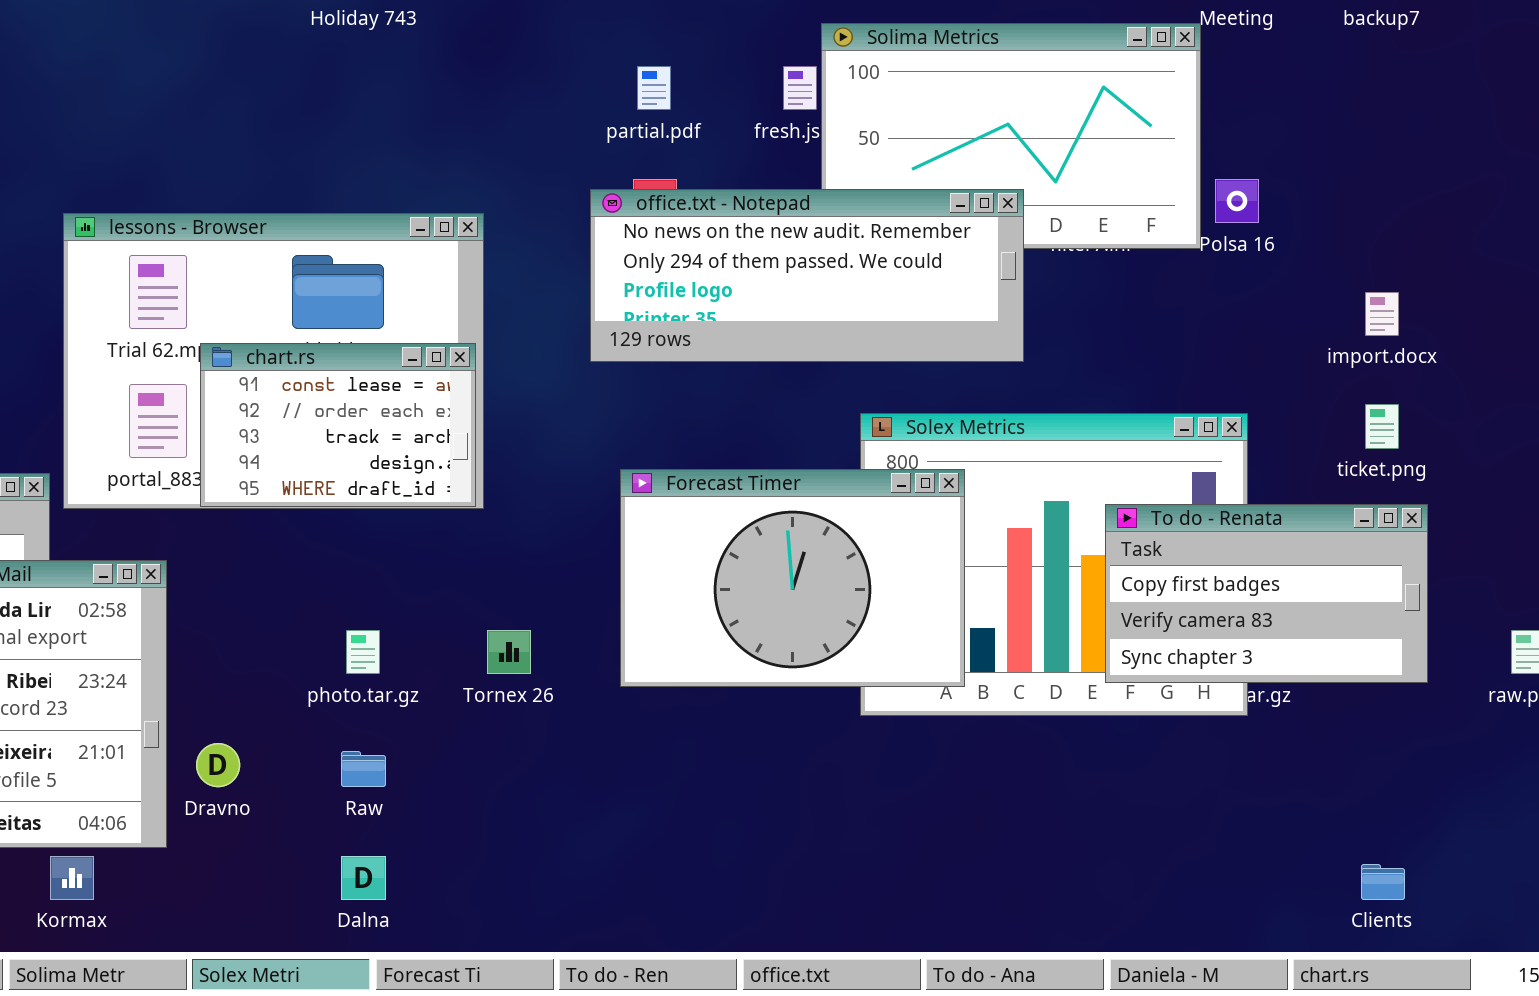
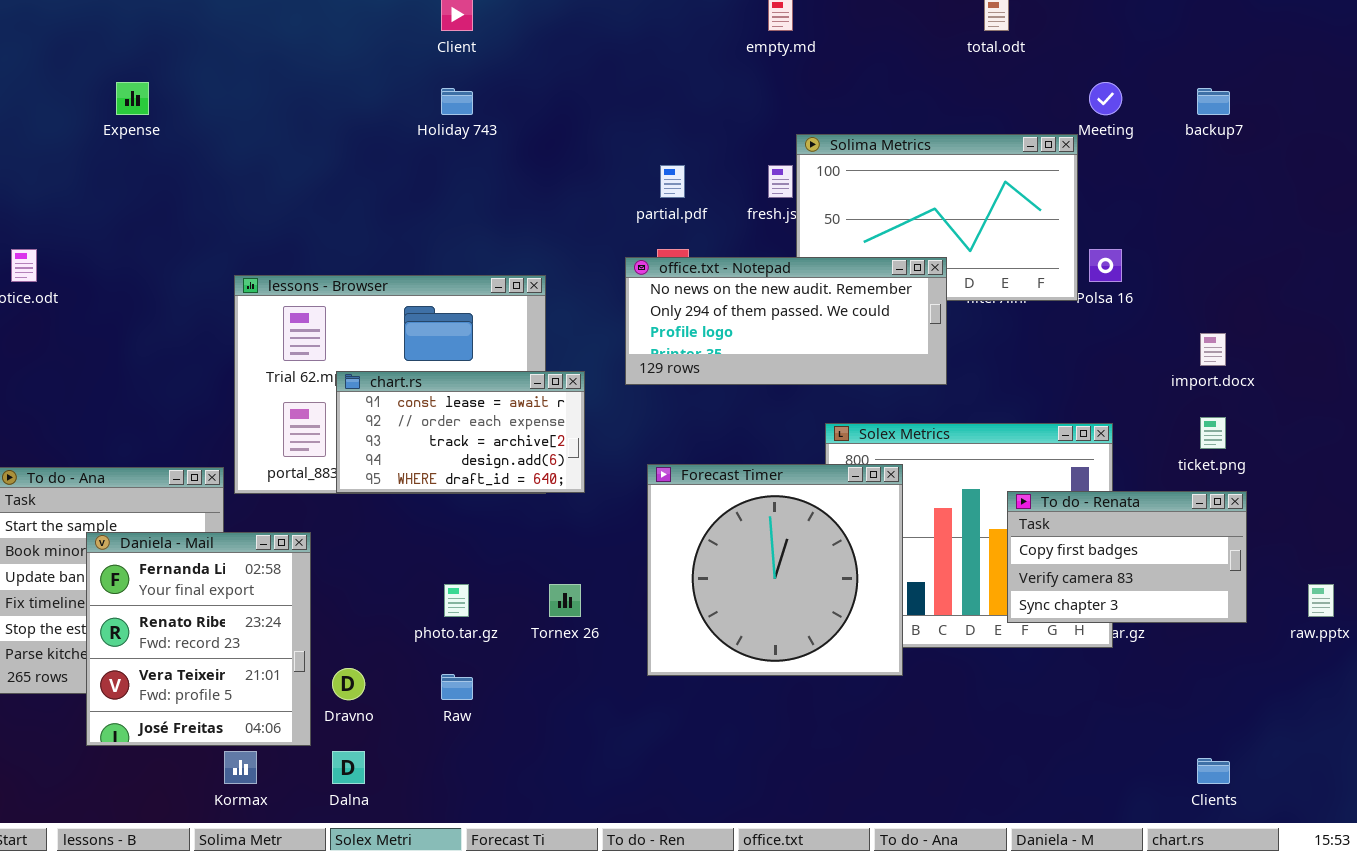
chart.rs: [200,343,476,507] -> [336,371,585,493], resized
Forecast Timer: [620,469,965,687] -> [647,464,903,676], resized
Dalna: [341,856,386,900] -> [332,751,365,784], moved

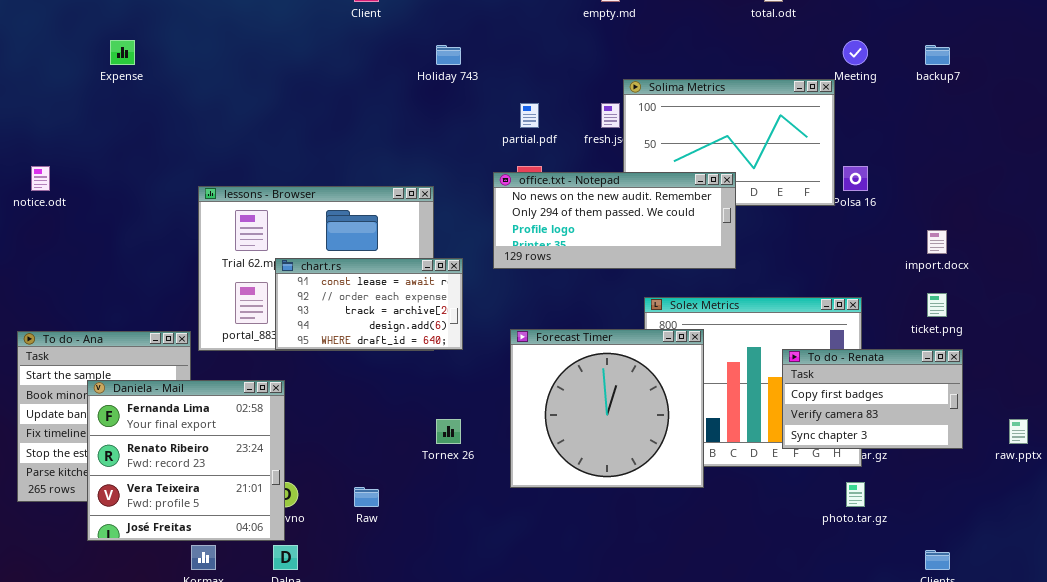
Holiday 743: [441,88,473,115] -> [436,45,461,65], moved
Daniela - Mail: [86,532,311,746] -> [87,380,285,541], resized
photo.tar.gz: [444,584,469,617] -> [846,482,865,507], moved

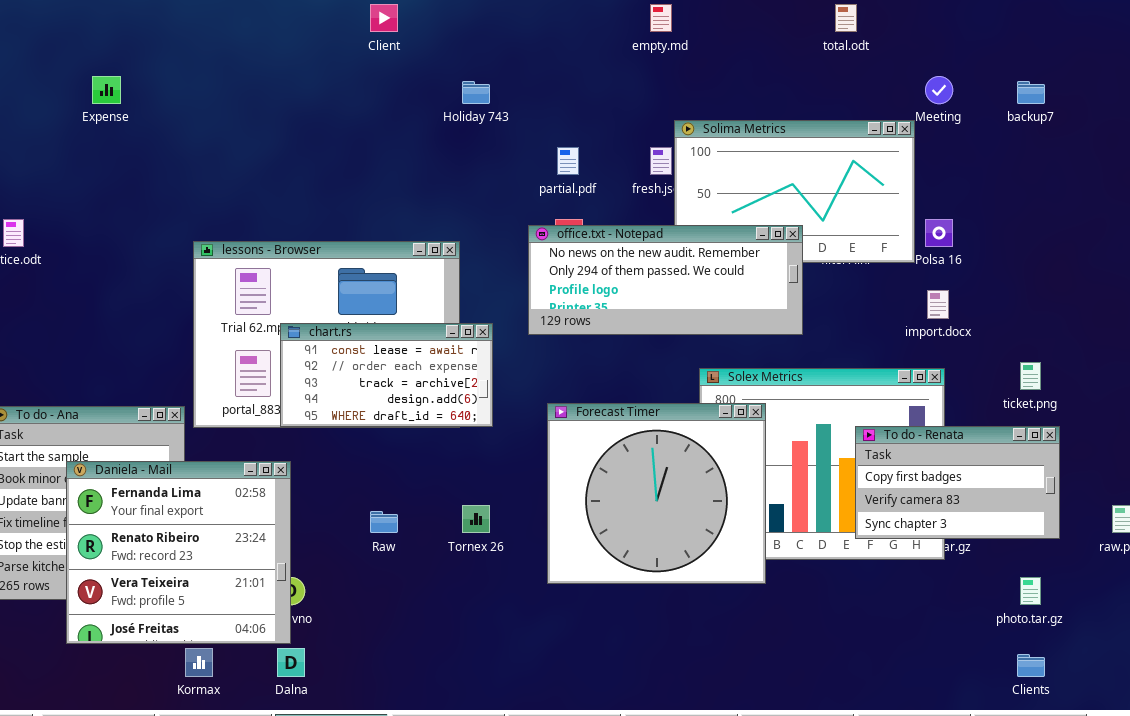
import.docx: [927,230,947,254] -> [927,290,949,319], moved
photo.tar.gz: [846,482,865,507] -> [1020,577,1041,605], moved
Raw: [354,487,379,507] -> [370,511,398,533], moved

